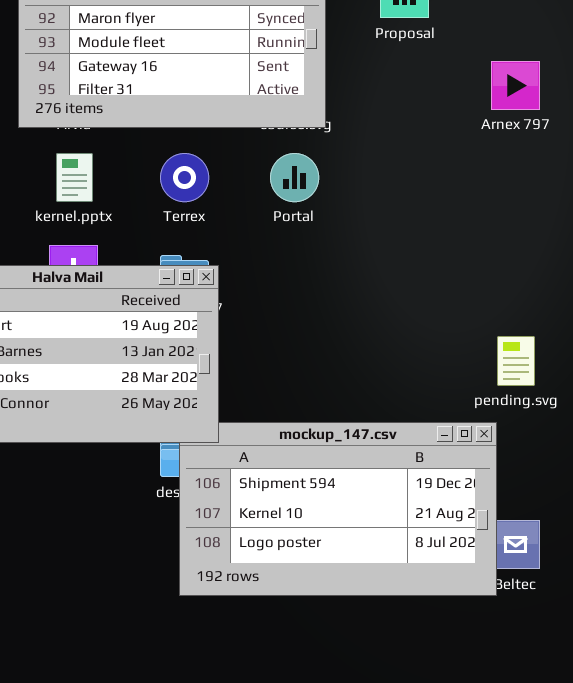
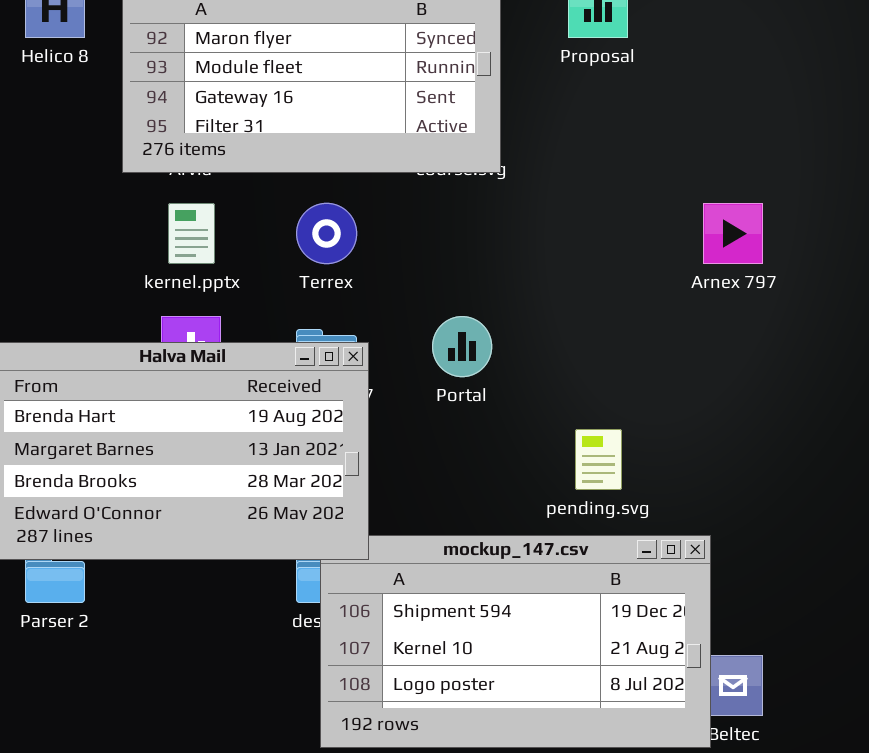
Arnex 797: [491,61,540,110] -> [703,203,763,264], moved
Portal: [270,153,319,202] -> [432,316,492,377], moved
pending.svg: [497,336,535,386] -> [575,429,622,490], moved

